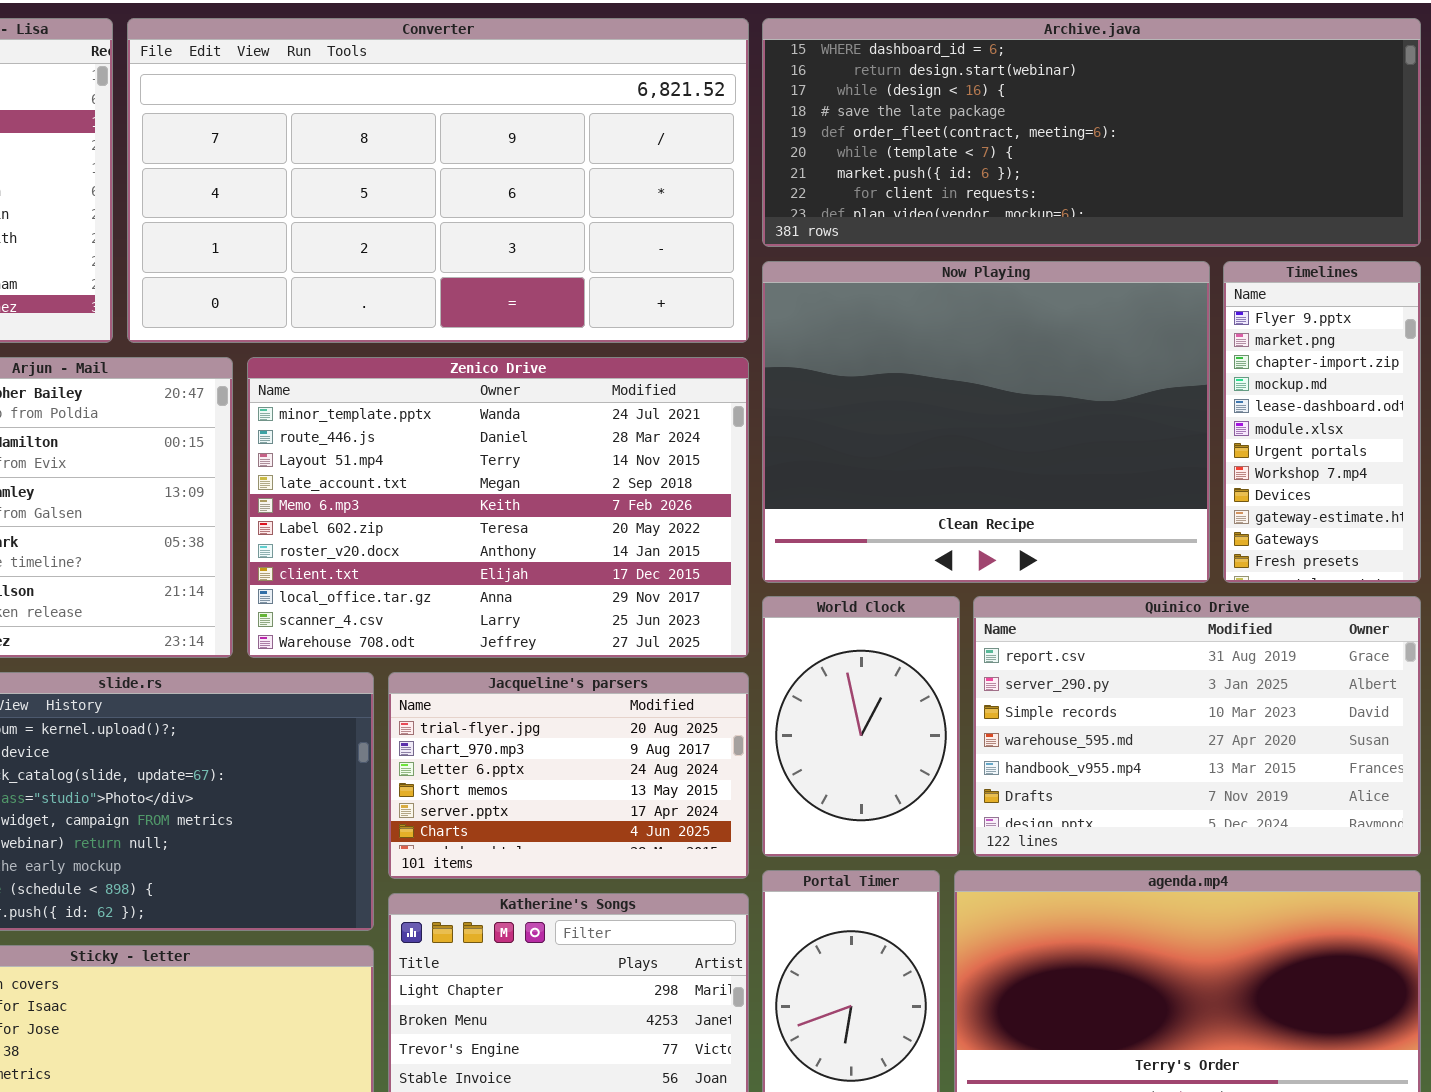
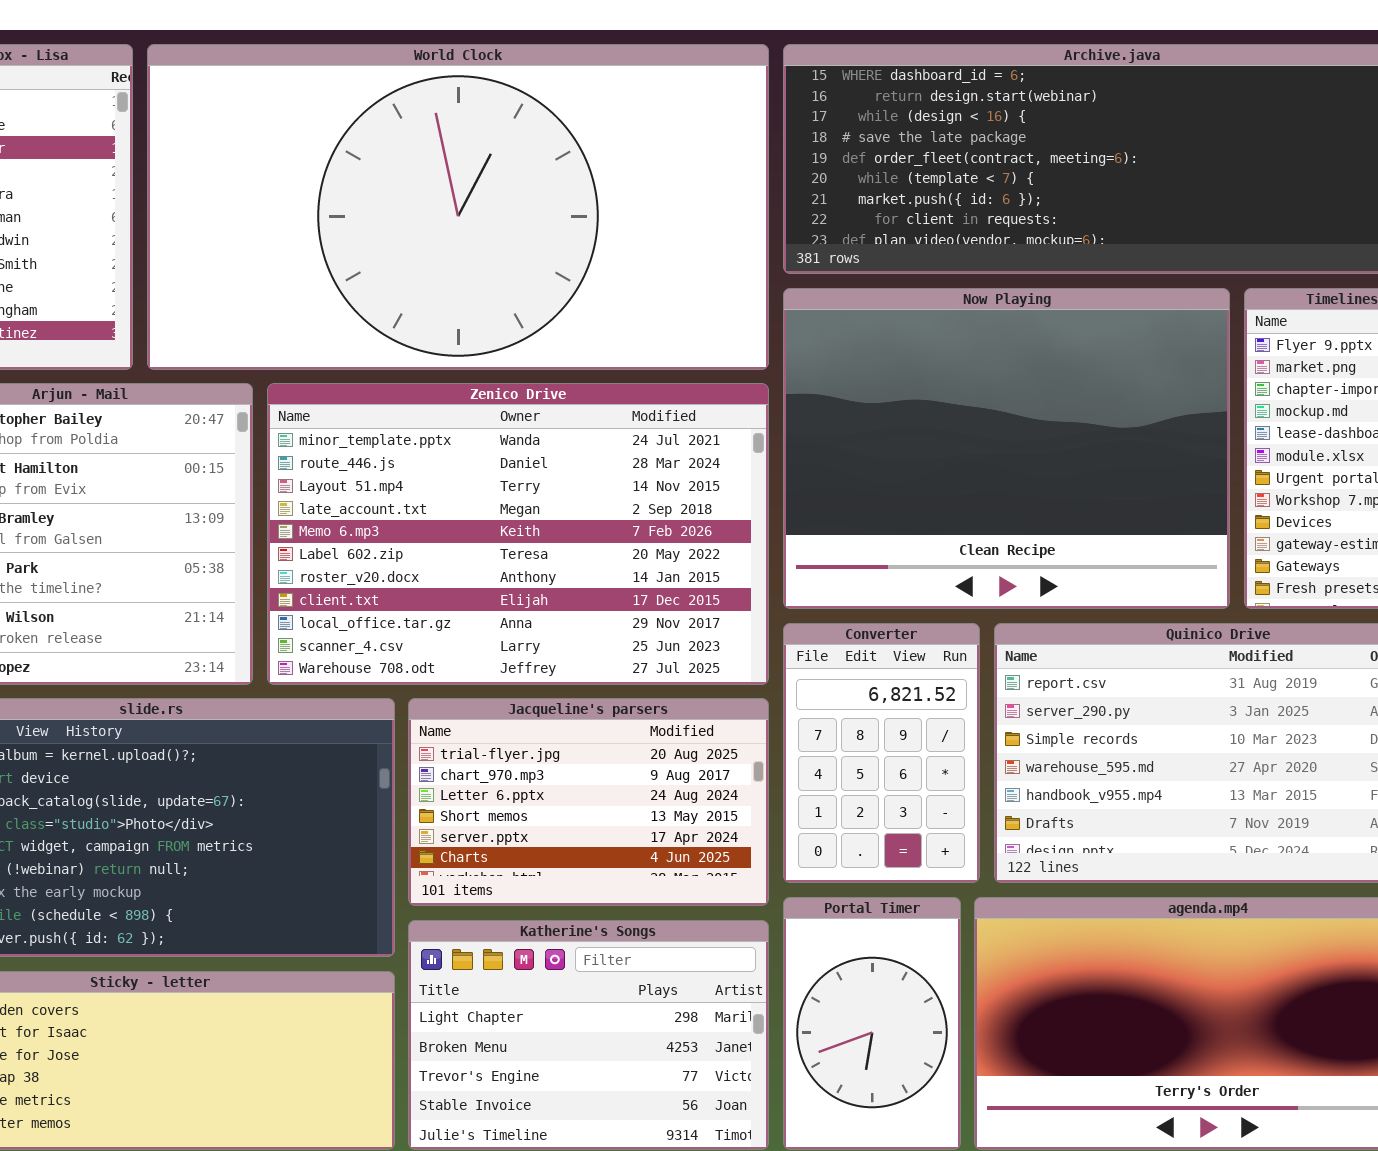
Converter: [127,18,749,343] -> [783,623,980,883], moved, resized
World Clock: [762,596,960,857] -> [147,44,769,370], moved, resized

